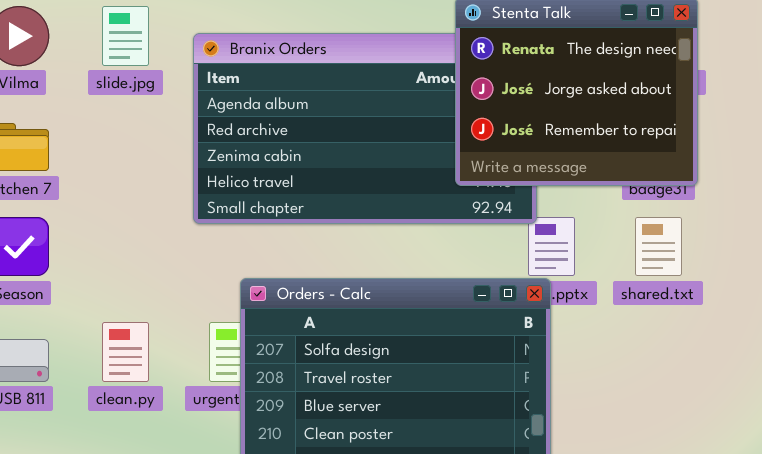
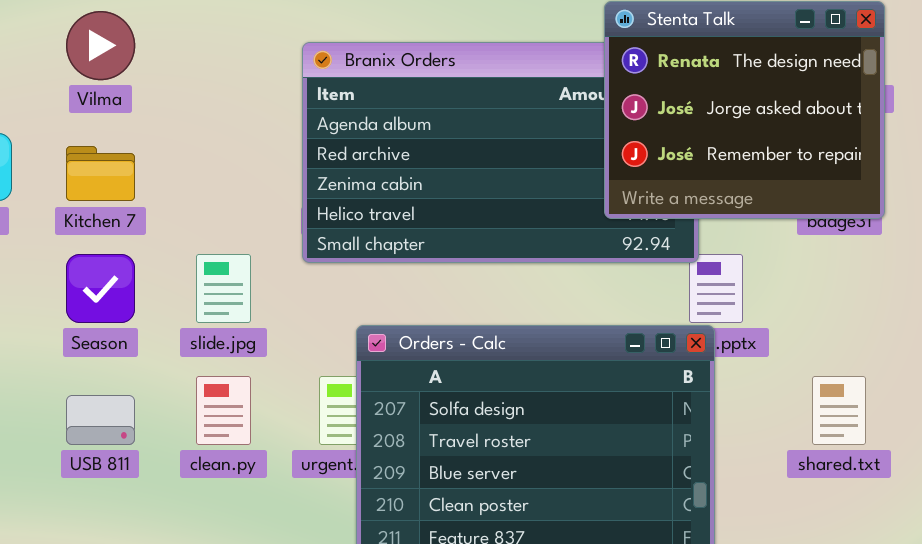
slide.jpg: [102,6,149,66] -> [196,254,251,323], moved
shared.txt: [635,217,682,276] -> [812,376,866,445], moved

